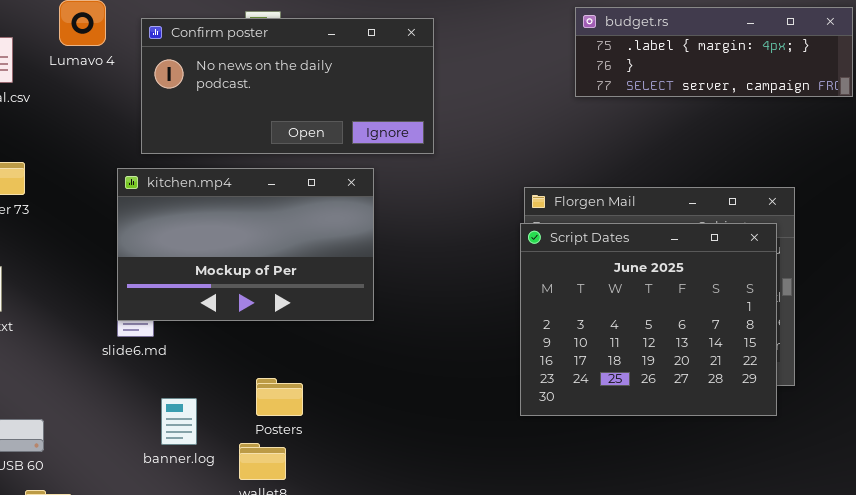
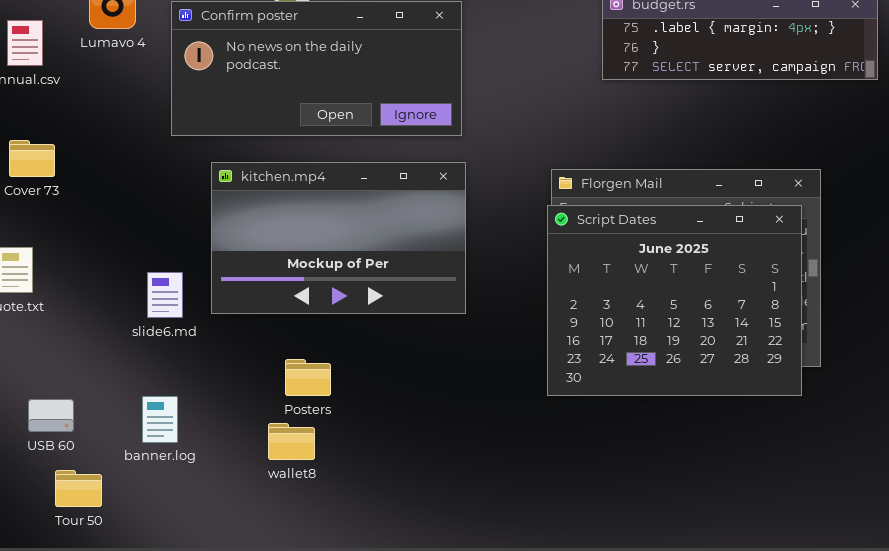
kitchen.mp4: [117,168,374,321] -> [211,162,466,314], moved
banner.log: [161,398,197,445] -> [142,396,178,443], moved

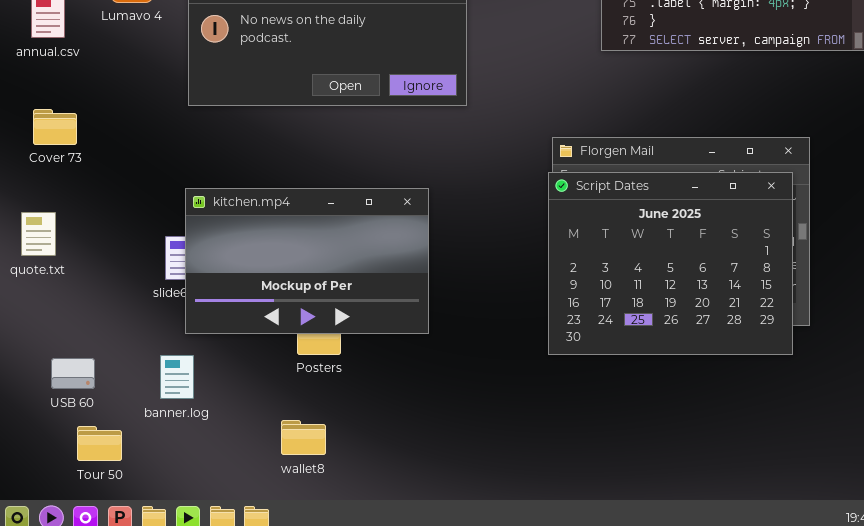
kitchen.mp4: [211,162,466,314] -> [185,188,429,334], moved
wallet8: [268,423,315,460] -> [281,420,326,455], moved

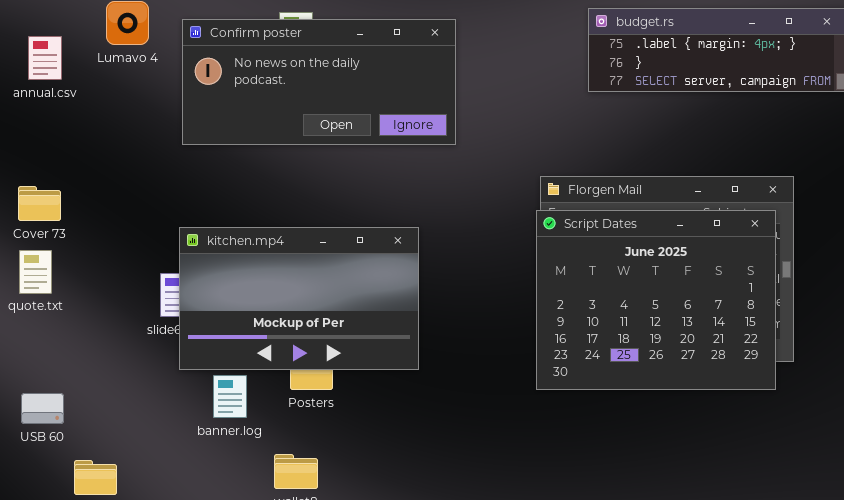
Cover 73: [33,109,77,145] -> [18,186,61,221], moved
banner.log: [160,355,194,399] -> [213,375,247,418], moved
USB 60: [51,358,95,389] -> [21,393,64,424], moved

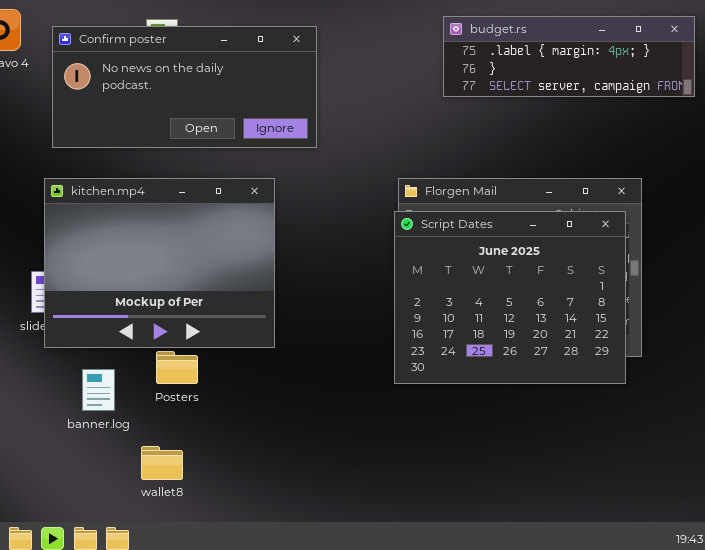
kitchen.mp4: [179,227,419,370] -> [44,178,275,348], moved, resized

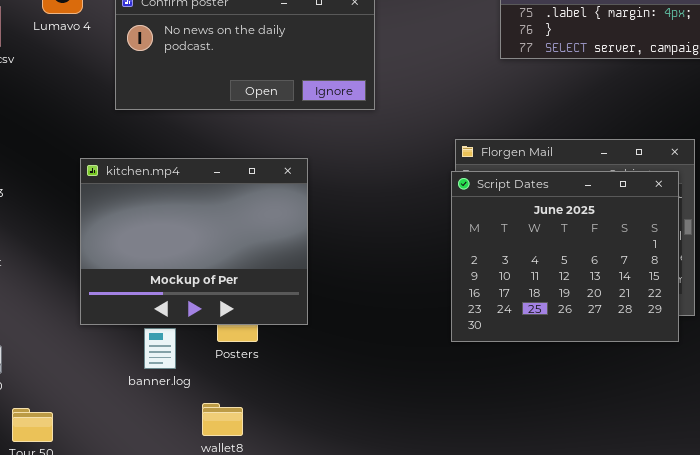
kitchen.mp4: [44,178,275,348] -> [80,158,308,325], moved

